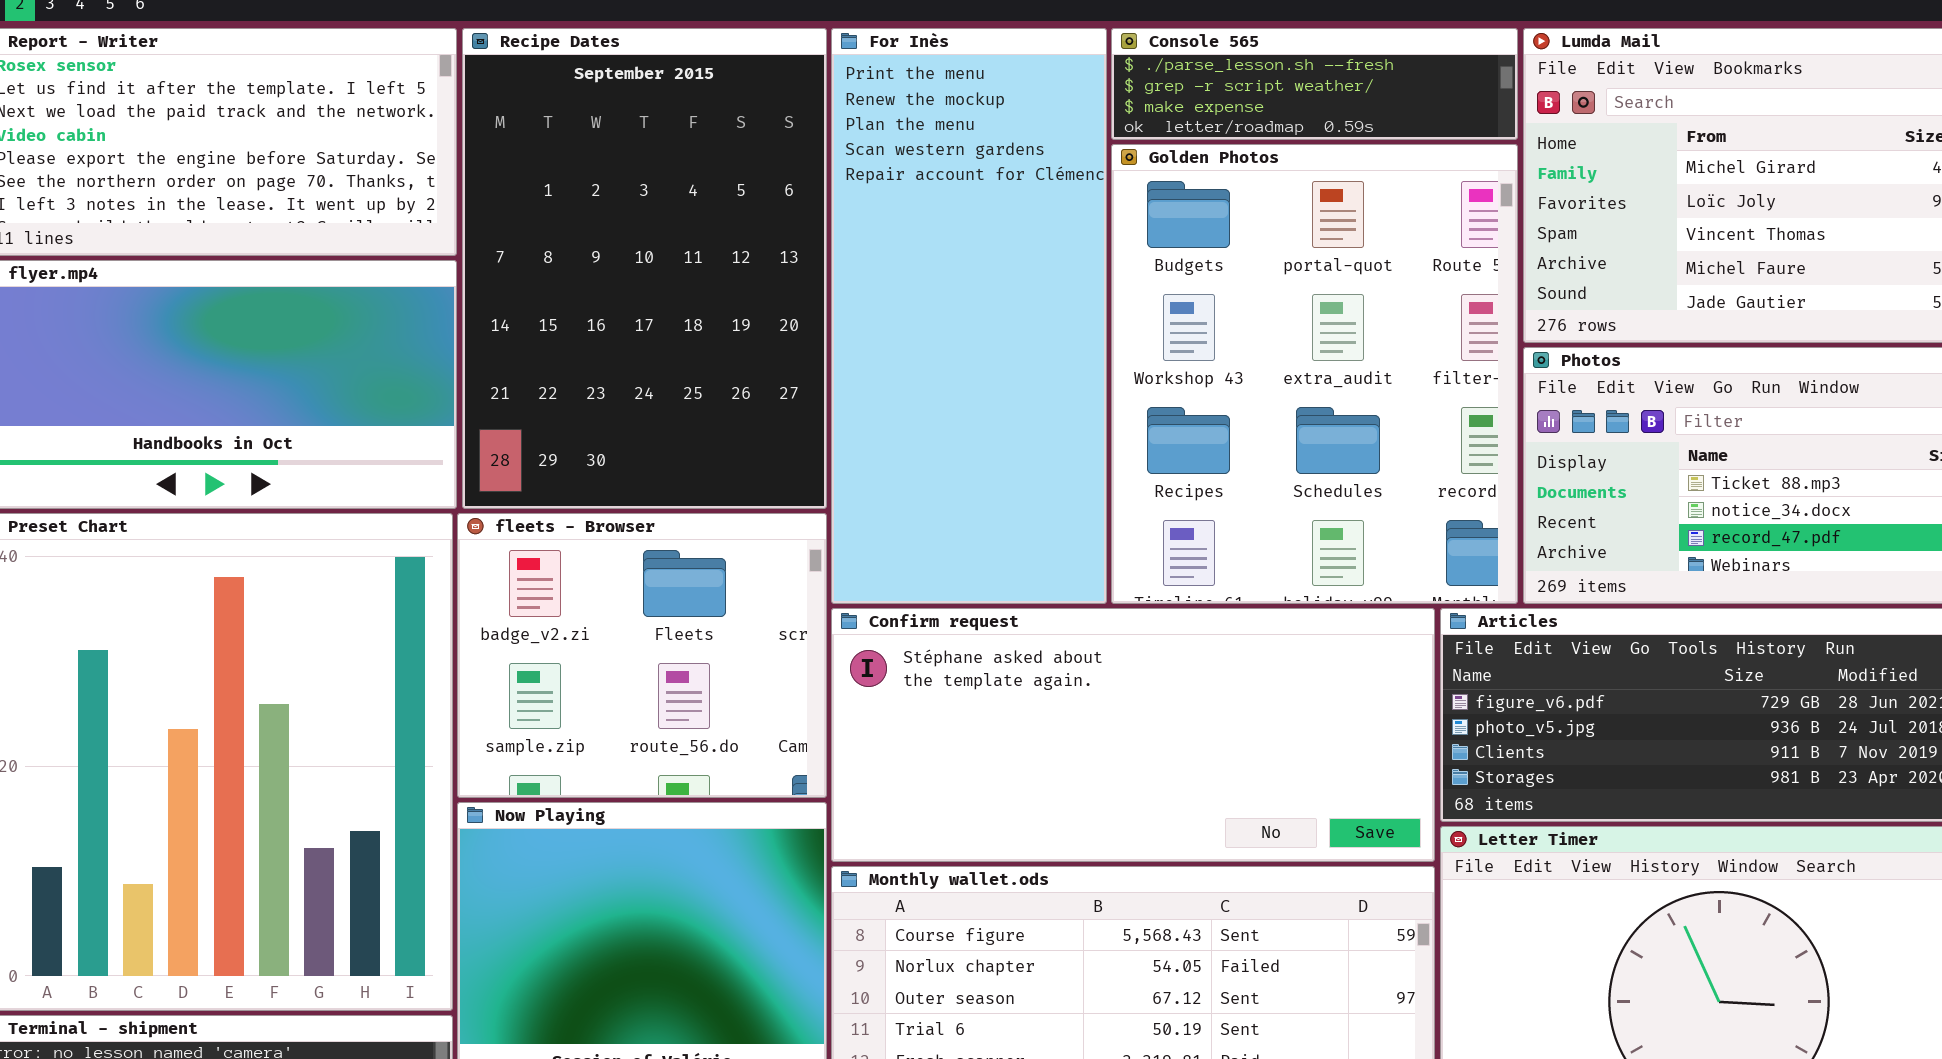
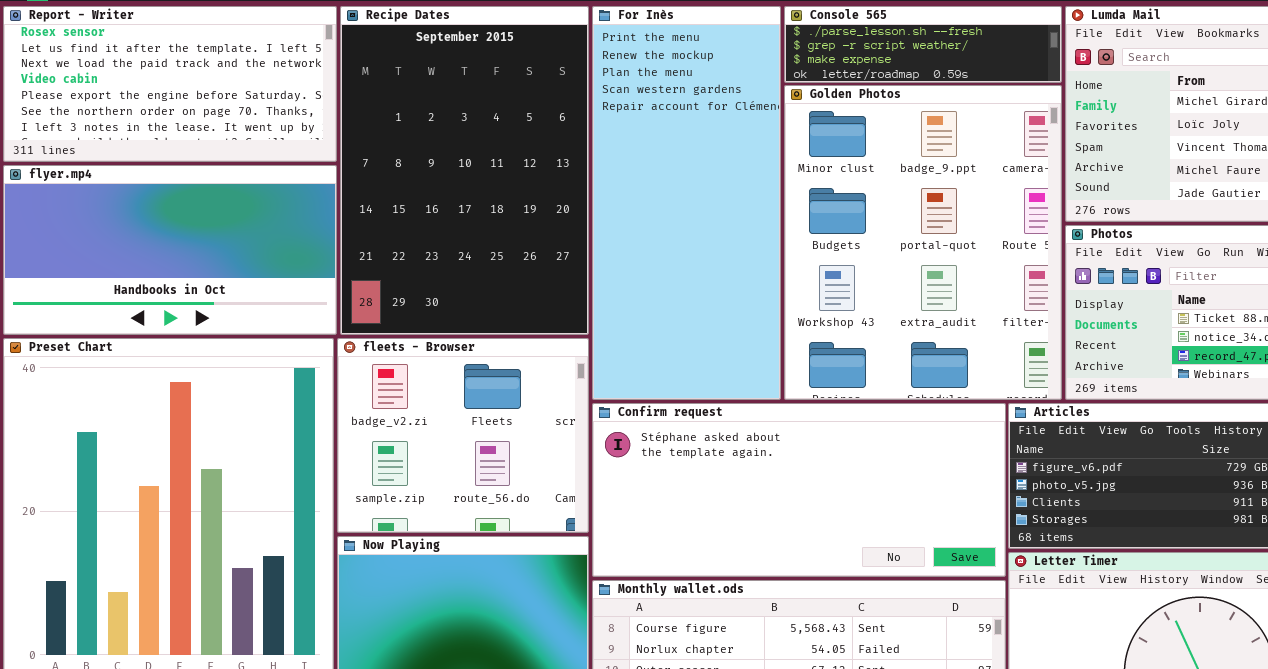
Golden Photos: [1111,144,1518,604] -> [784,85,1062,400], scrolled up 1 row

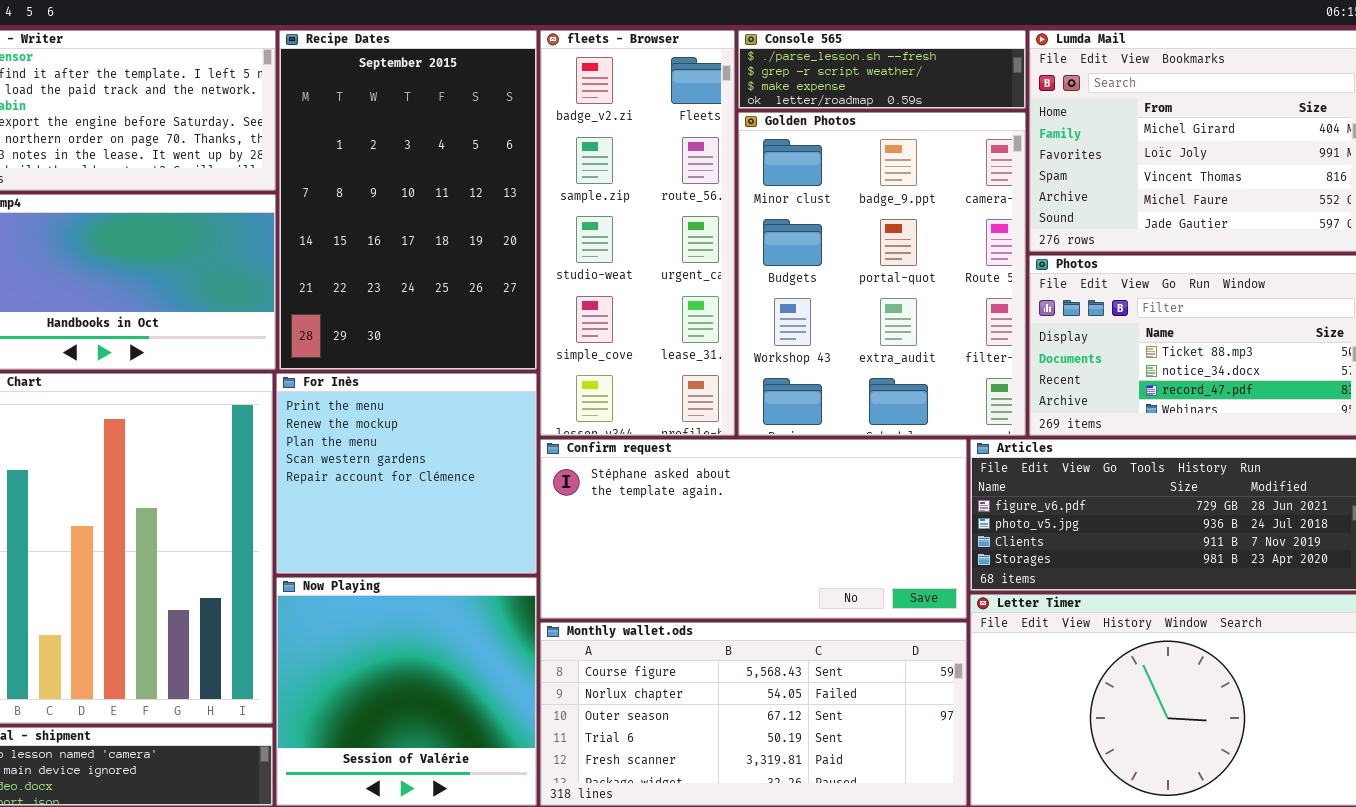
For Inès: [592,6,781,400] -> [276,373,537,574], moved, resized
fleets - Browser: [337,338,589,533] -> [540,30,735,436], moved, resized

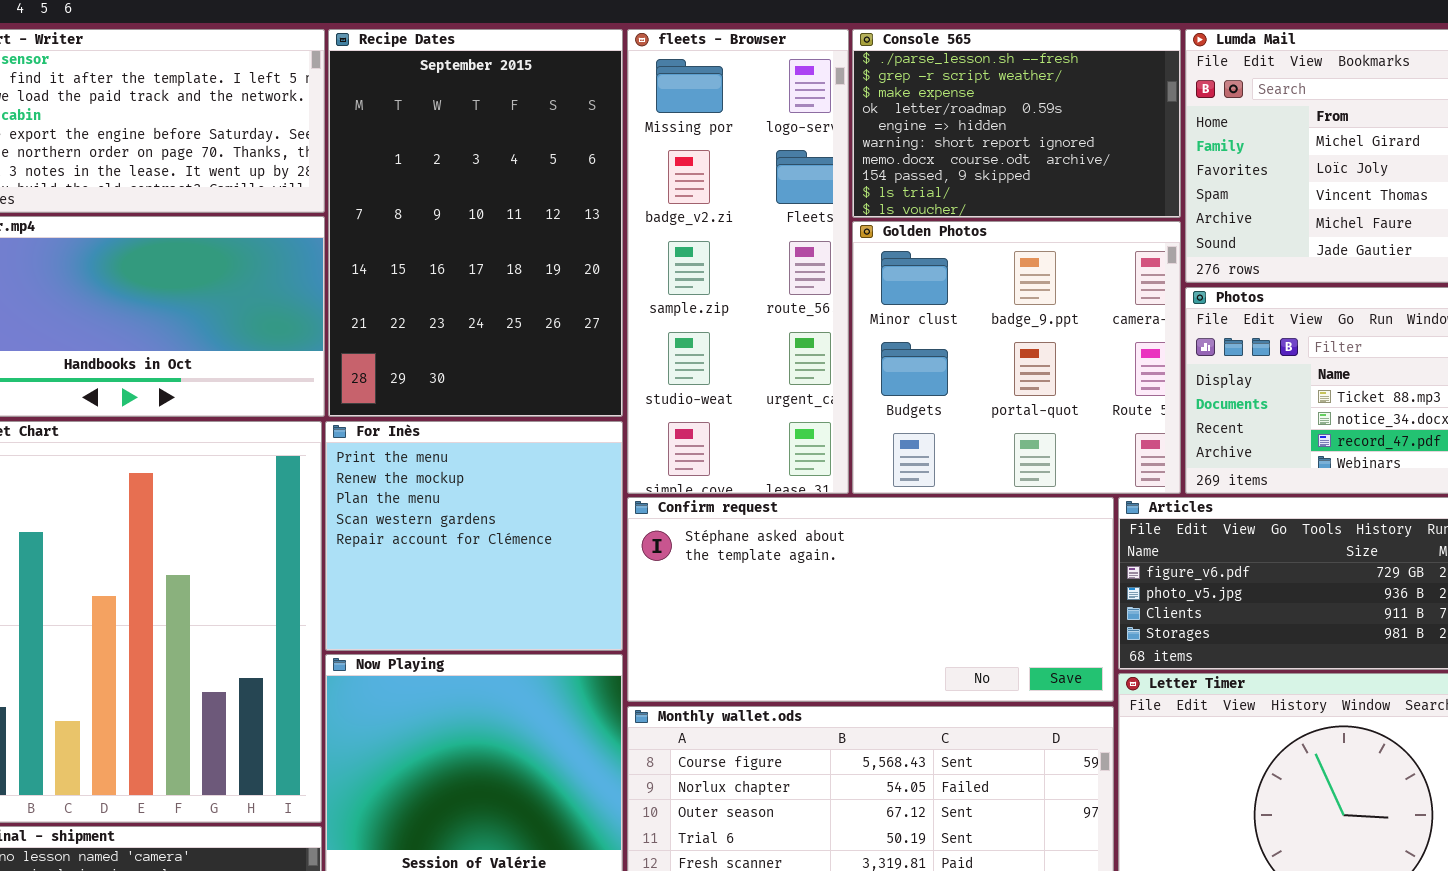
fleets - Browser: [540,30,735,436] -> [627,29,849,494], scrolled up 1 row
Console 565: [738,30,1026,109] -> [852,29,1181,218], resized
Golden Photos: [738,112,1026,436] -> [852,221,1181,494], resized

